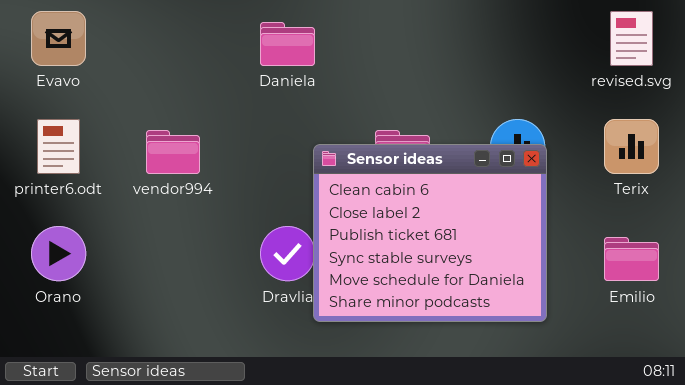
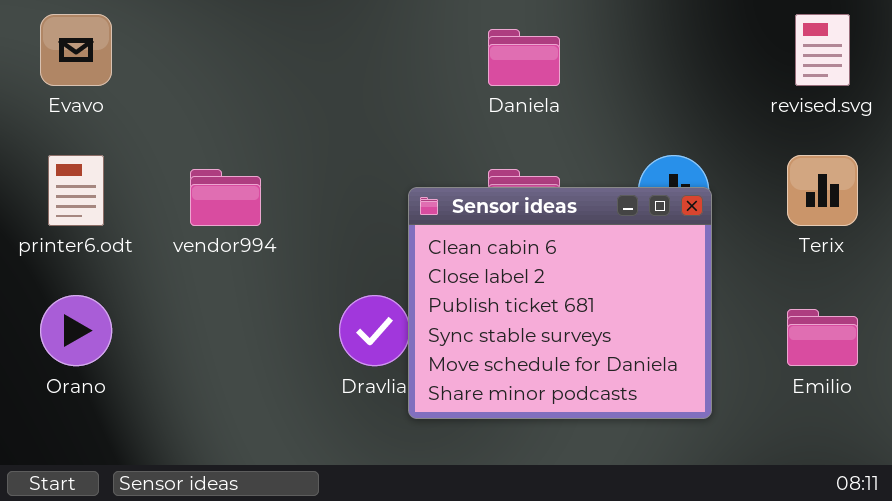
Daniela: [260,22,315,66] -> [488,29,560,86], moved

